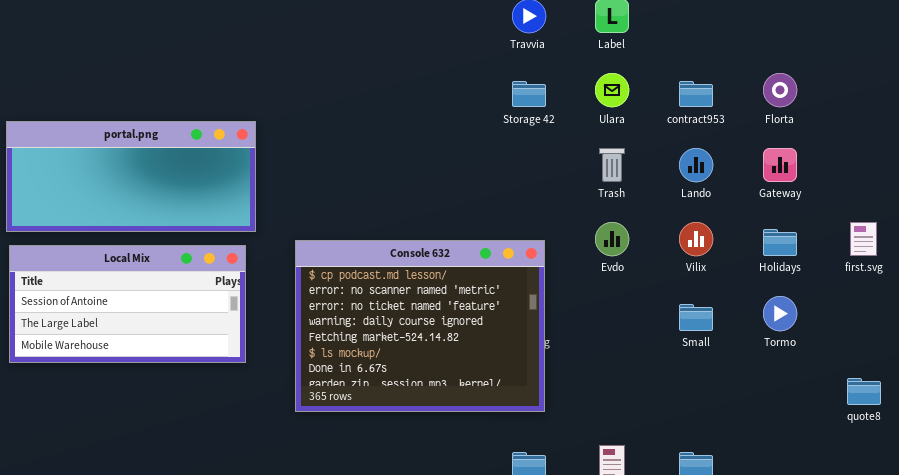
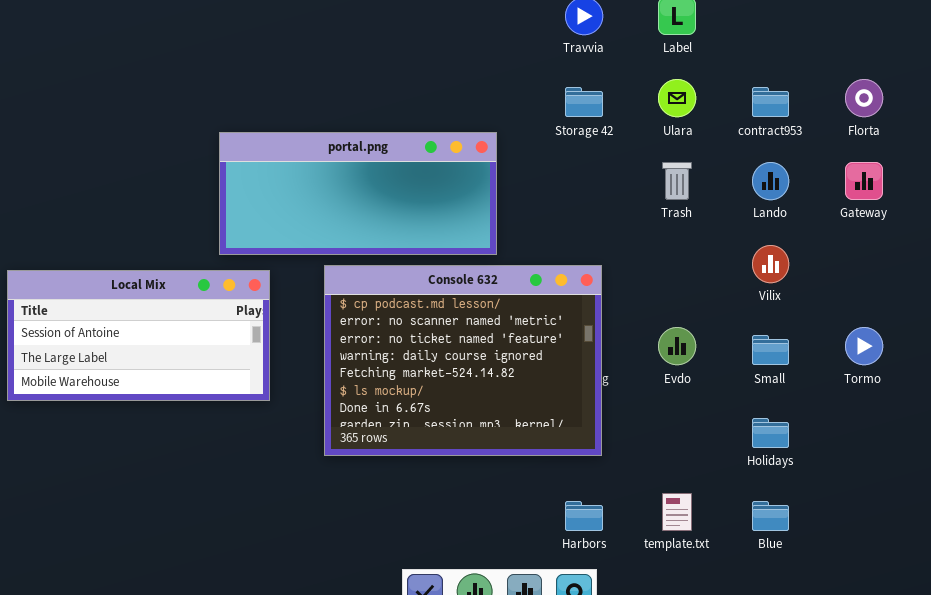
portal.png: [6,121,256,232] -> [219,132,497,255], moved
Evdo: [595,222,629,256] -> [658,327,696,365], moved
Holidays: [763,229,797,256] -> [752,418,789,448], moved

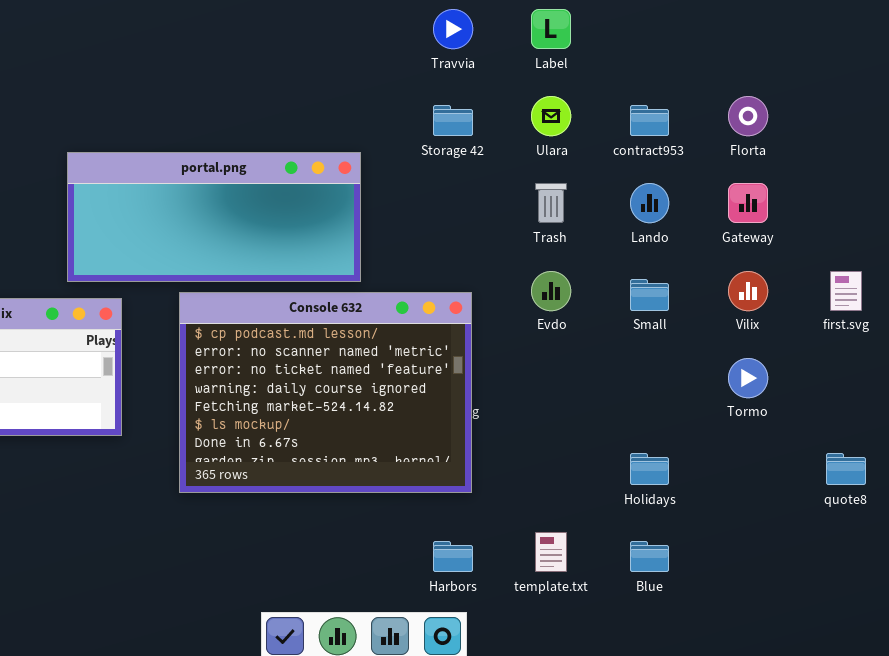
Vilix: [752,245,789,283] -> [728,271,768,311], moved
Evdo: [658,327,696,365] -> [531,271,571,311], moved
Small: [752,335,789,365] -> [630,279,669,311], moved

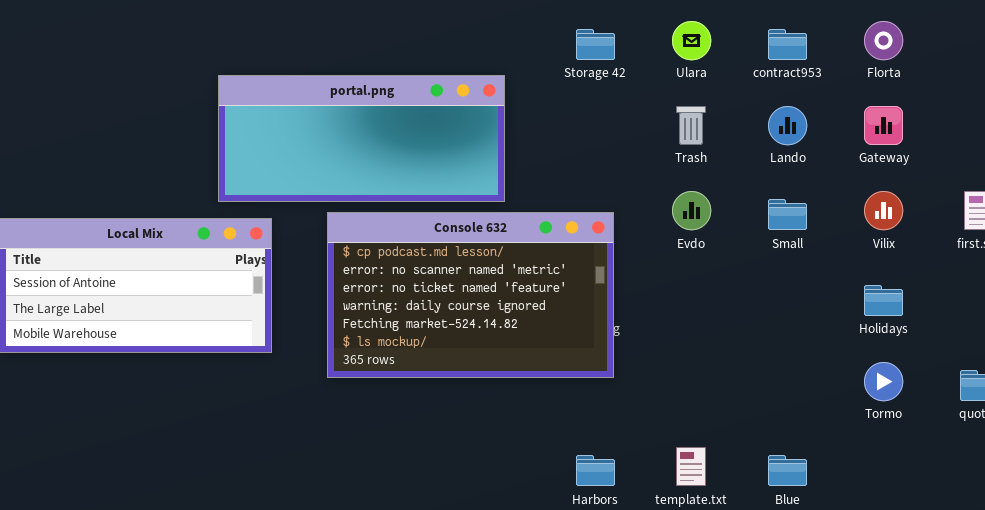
Console 632: [179,292,472,493] -> [327,212,614,378], resized
Tormo: [728,358,768,398] -> [864,362,903,401], moved
Holidays: [630,453,669,485] -> [864,285,903,316], moved

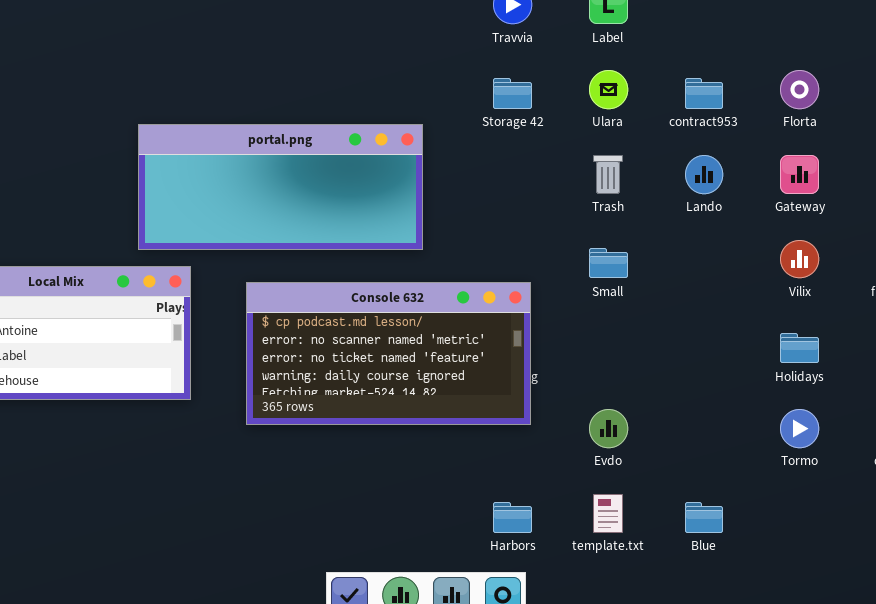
Evdo: [672,191,711,230] -> [589,409,628,448], moved
Small: [768,199,807,230] -> [589,248,628,278], moved
Console 632: [327,212,614,378] -> [246,282,531,425], resized

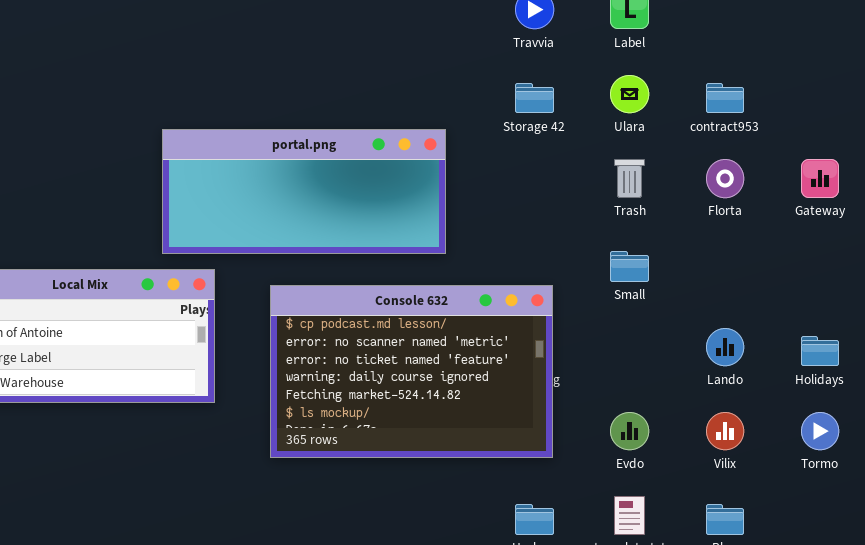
Florta: [780,70,819,109] -> [706,159,744,198], moved
Lando: [685,155,723,194] -> [706,328,744,366], moved
Vilix: [780,240,819,278] -> [706,412,744,450], moved
Console 632: [246,282,531,425] -> [270,285,553,458], resized

